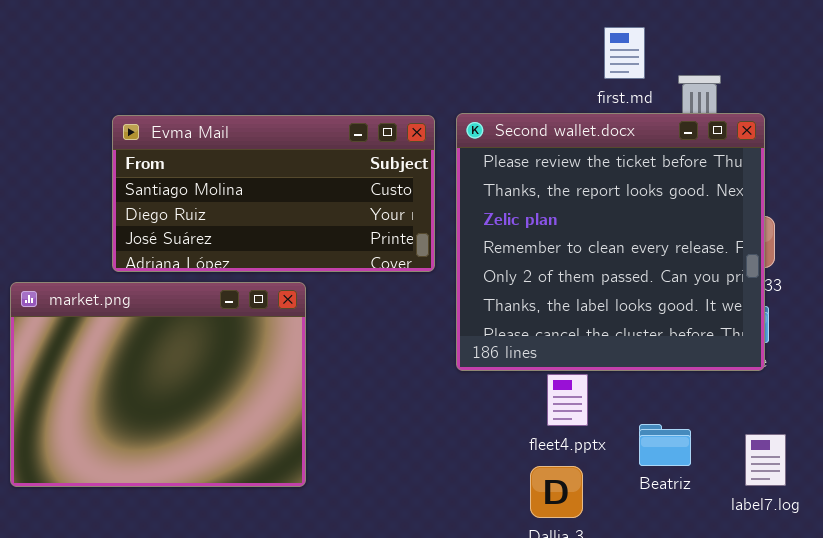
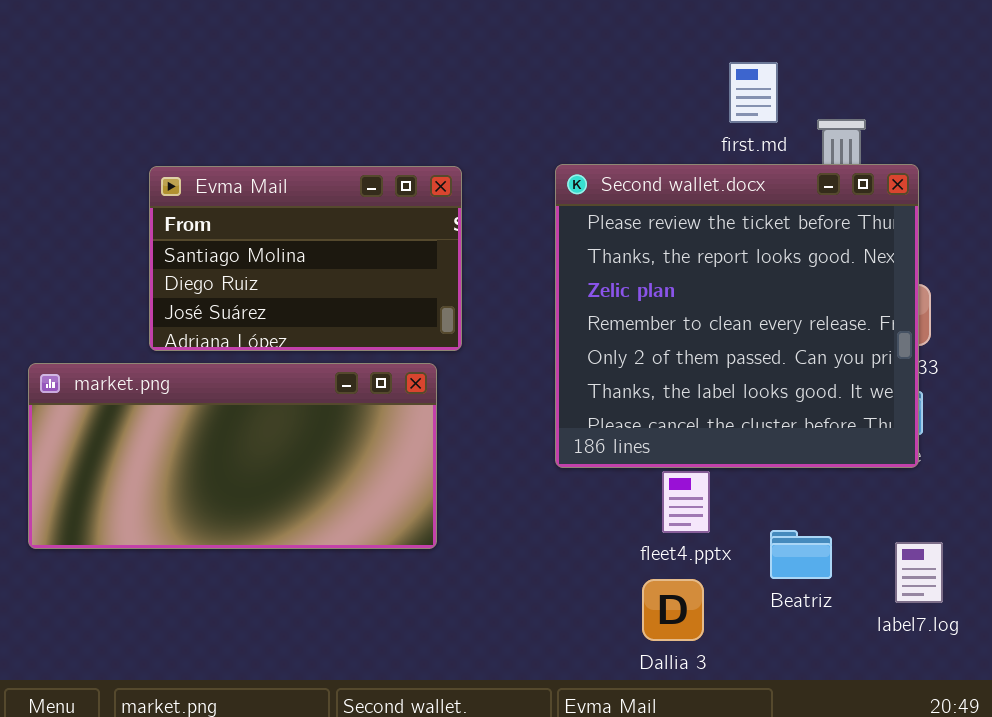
Evma Mail: [112,115,435,272] -> [149,166,462,351], resized
market.png: [10,282,306,487] -> [28,363,437,549], resized

